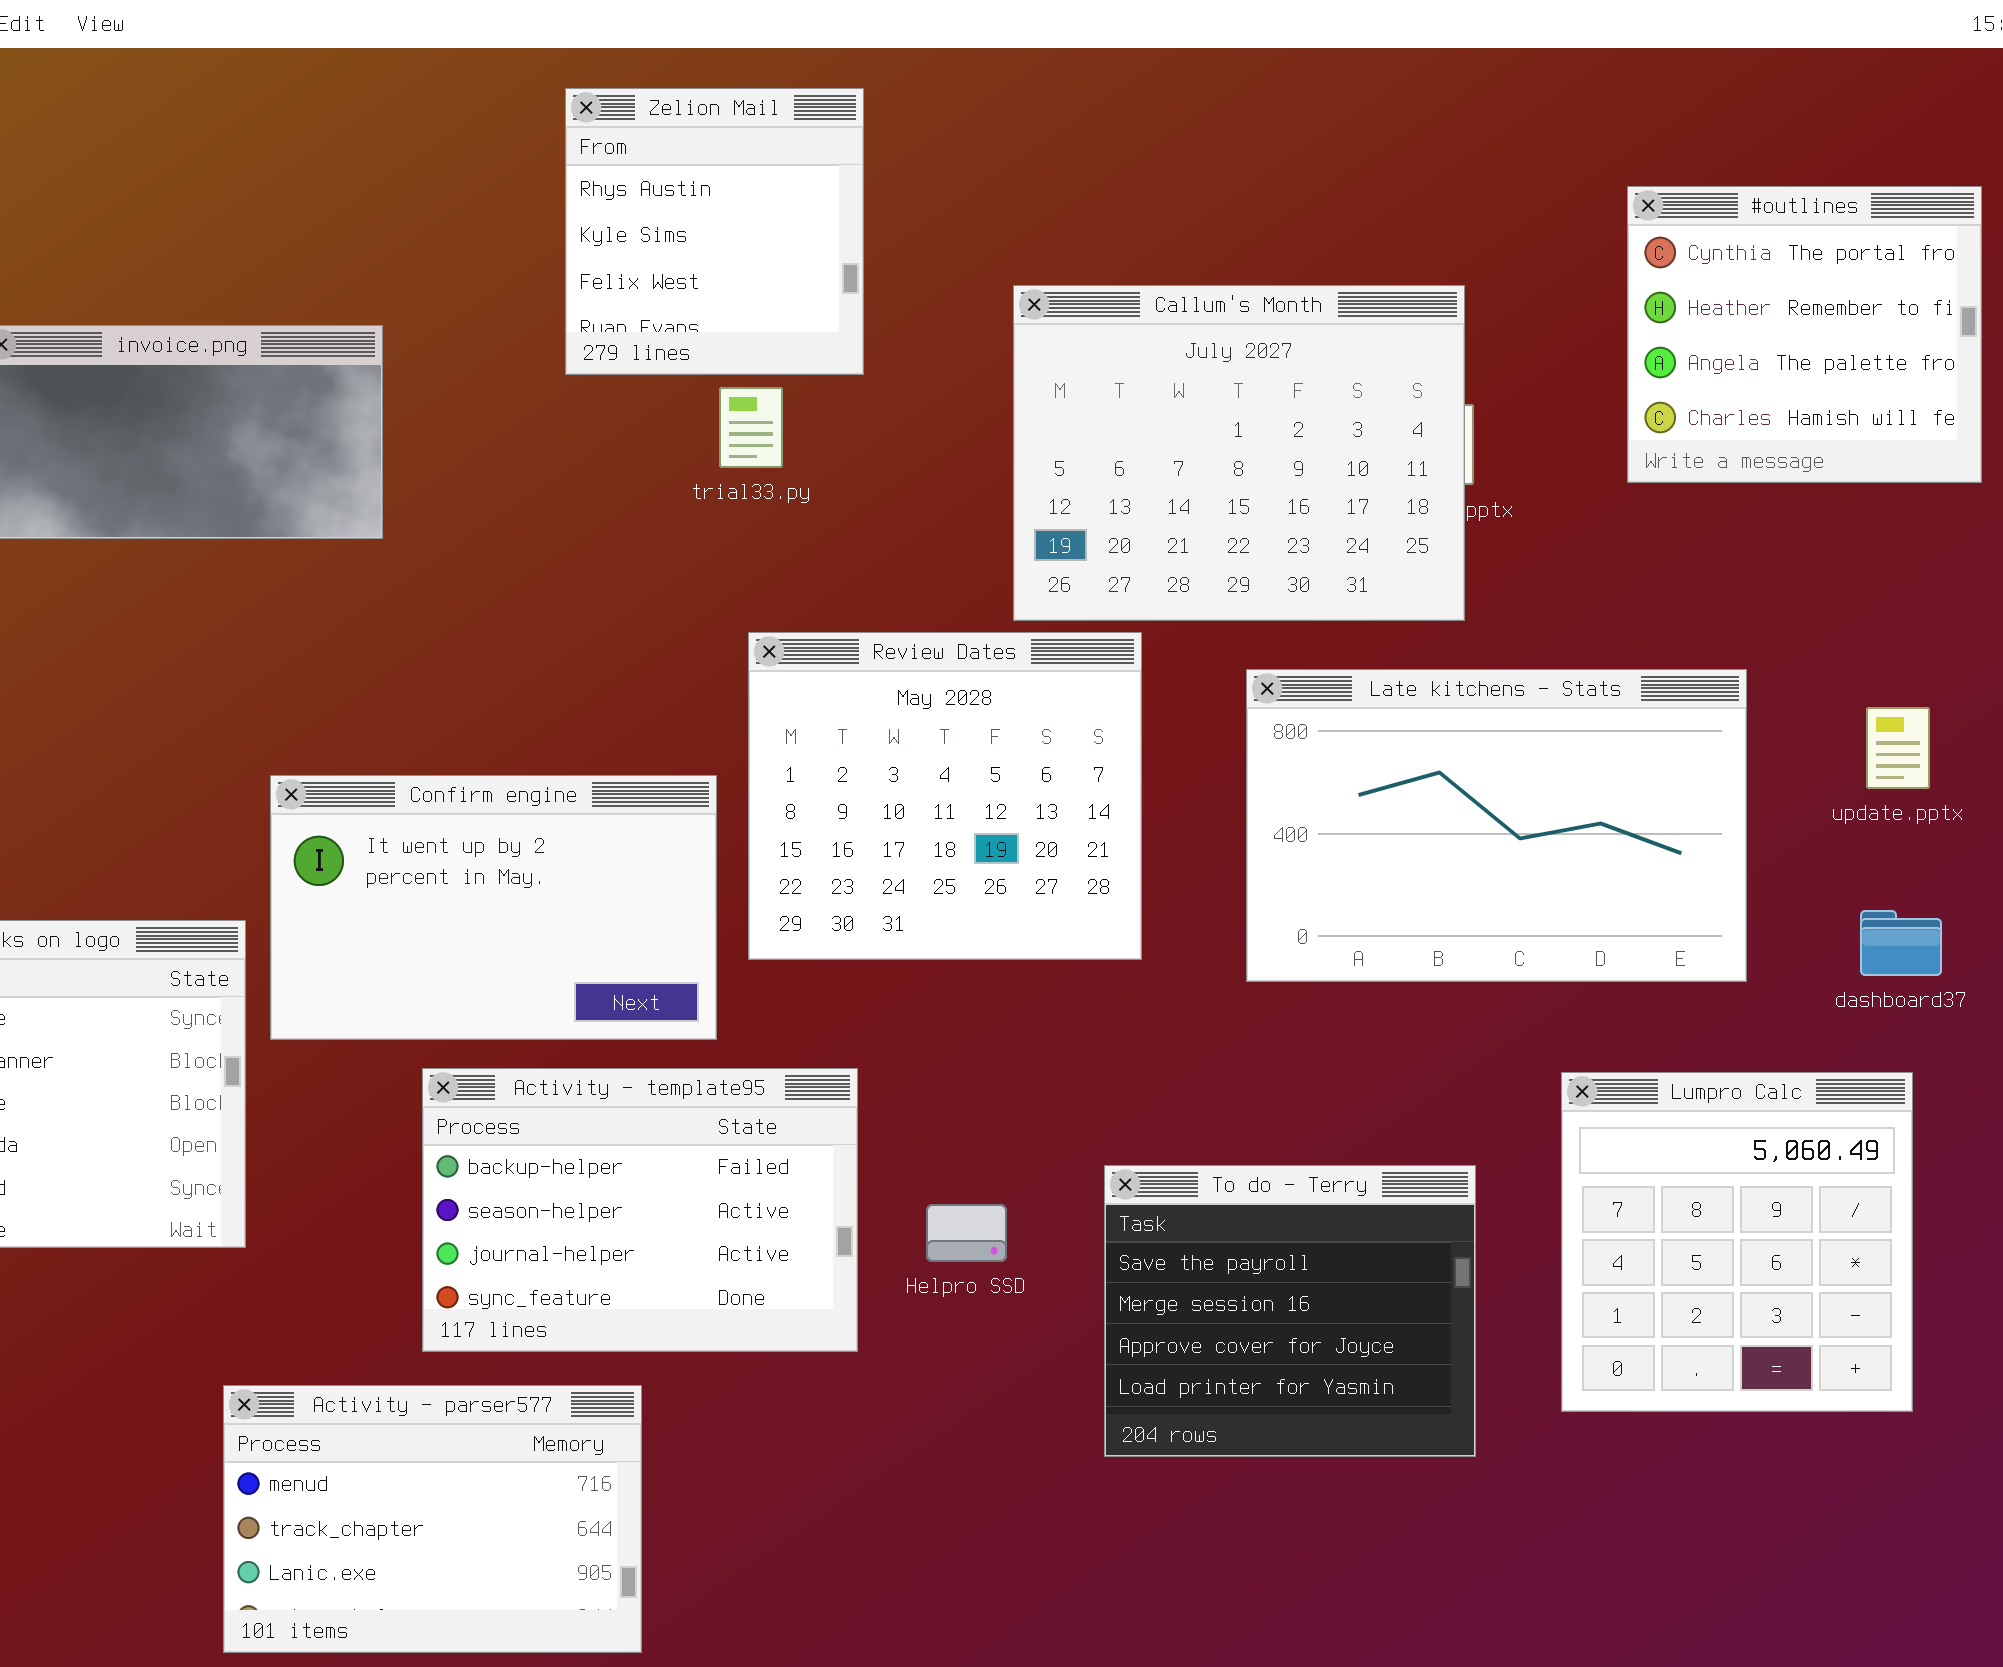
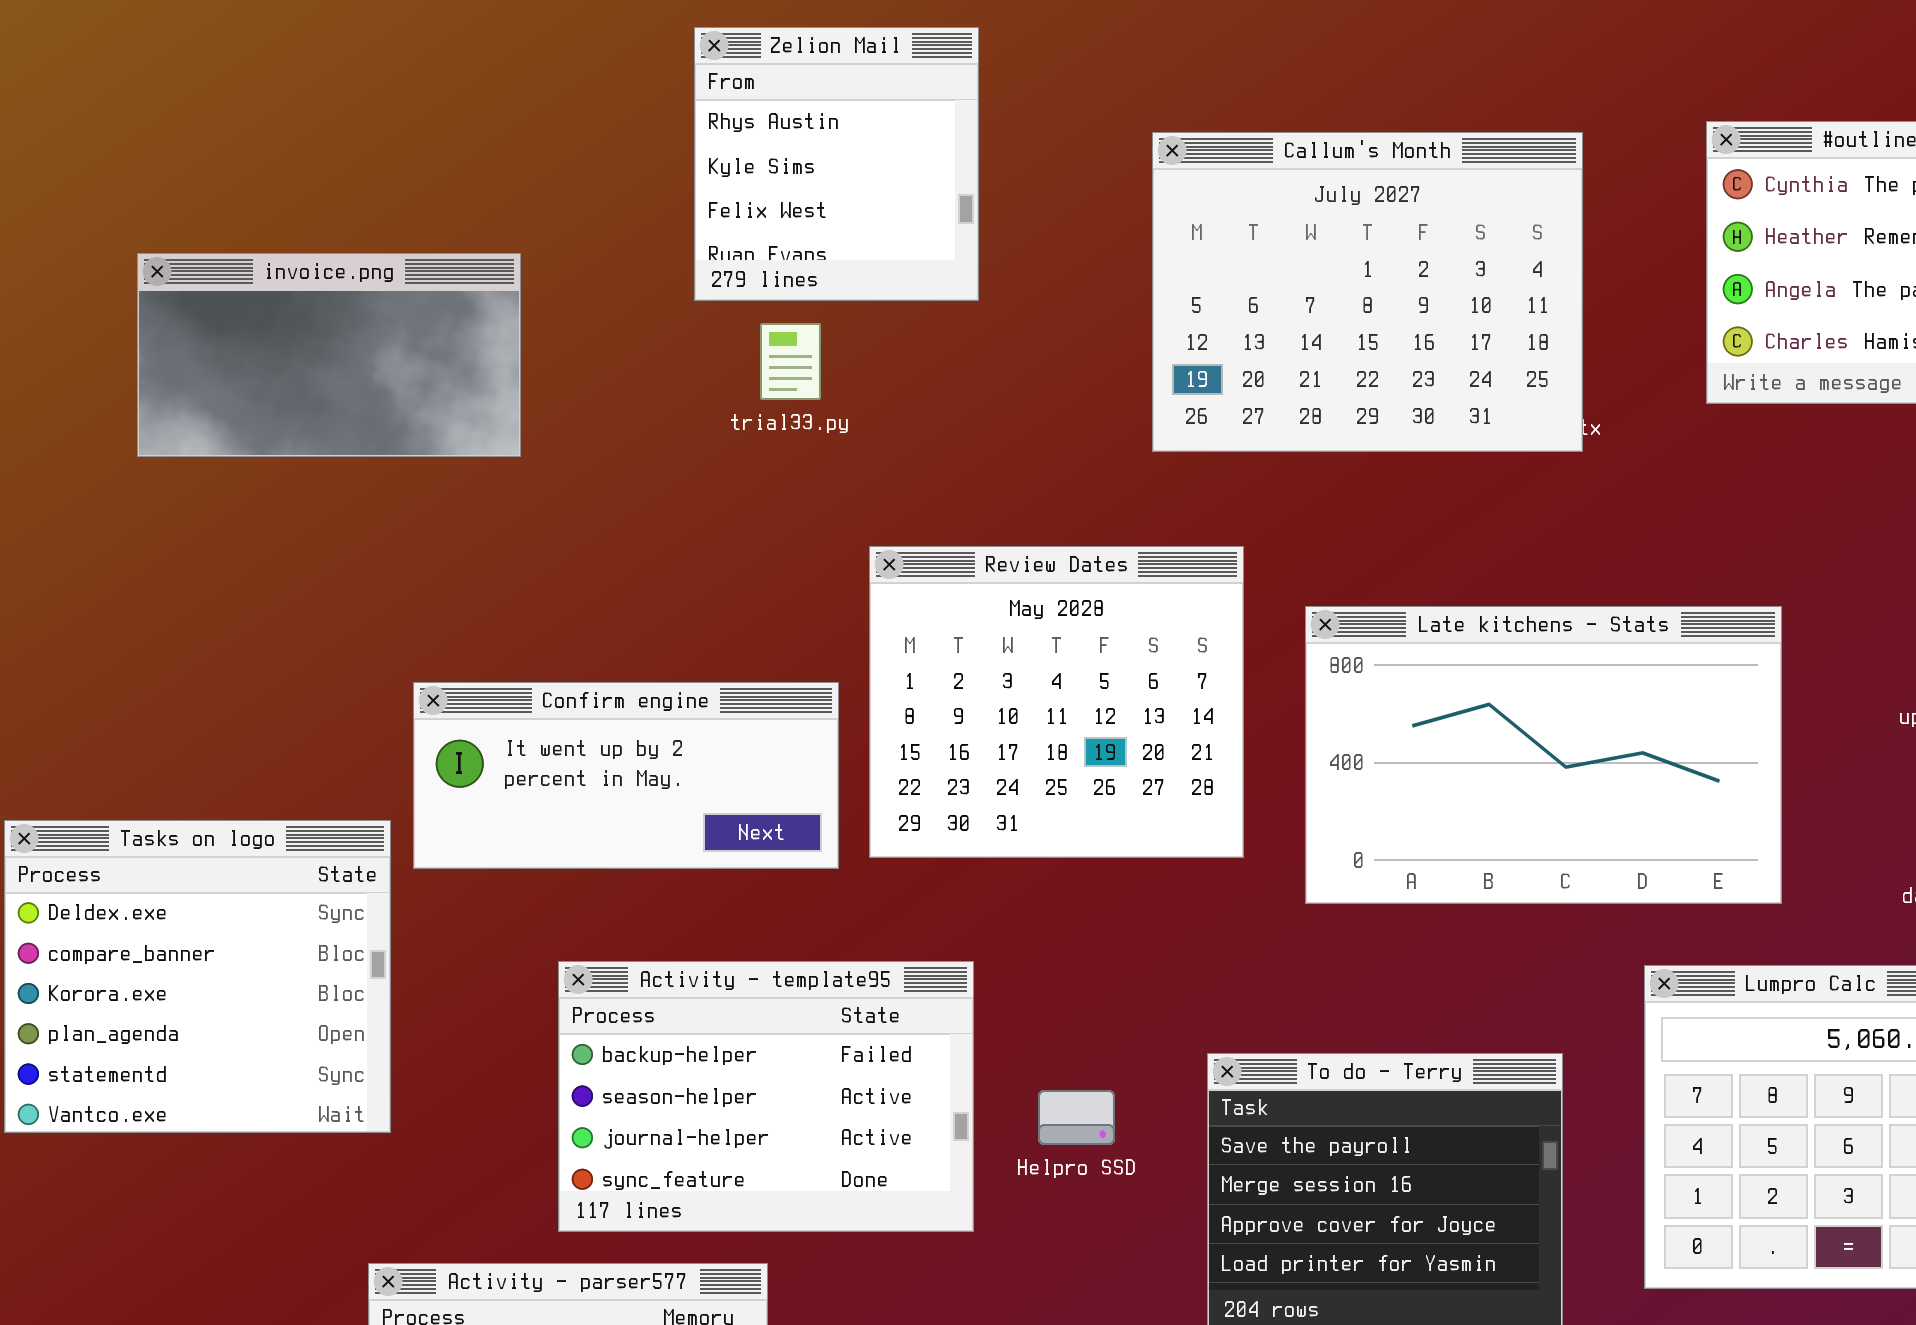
Callum's Month: [1013,285,1465,621] -> [1152,132,1583,452], moved
trial33.py: [719,387,783,468] -> [760,323,821,400], moved
Late kitchens - Stats: [1246,669,1747,982] -> [1305,606,1782,904], moved
Confirm engine: [270,775,717,1040] -> [413,682,839,869], resized

